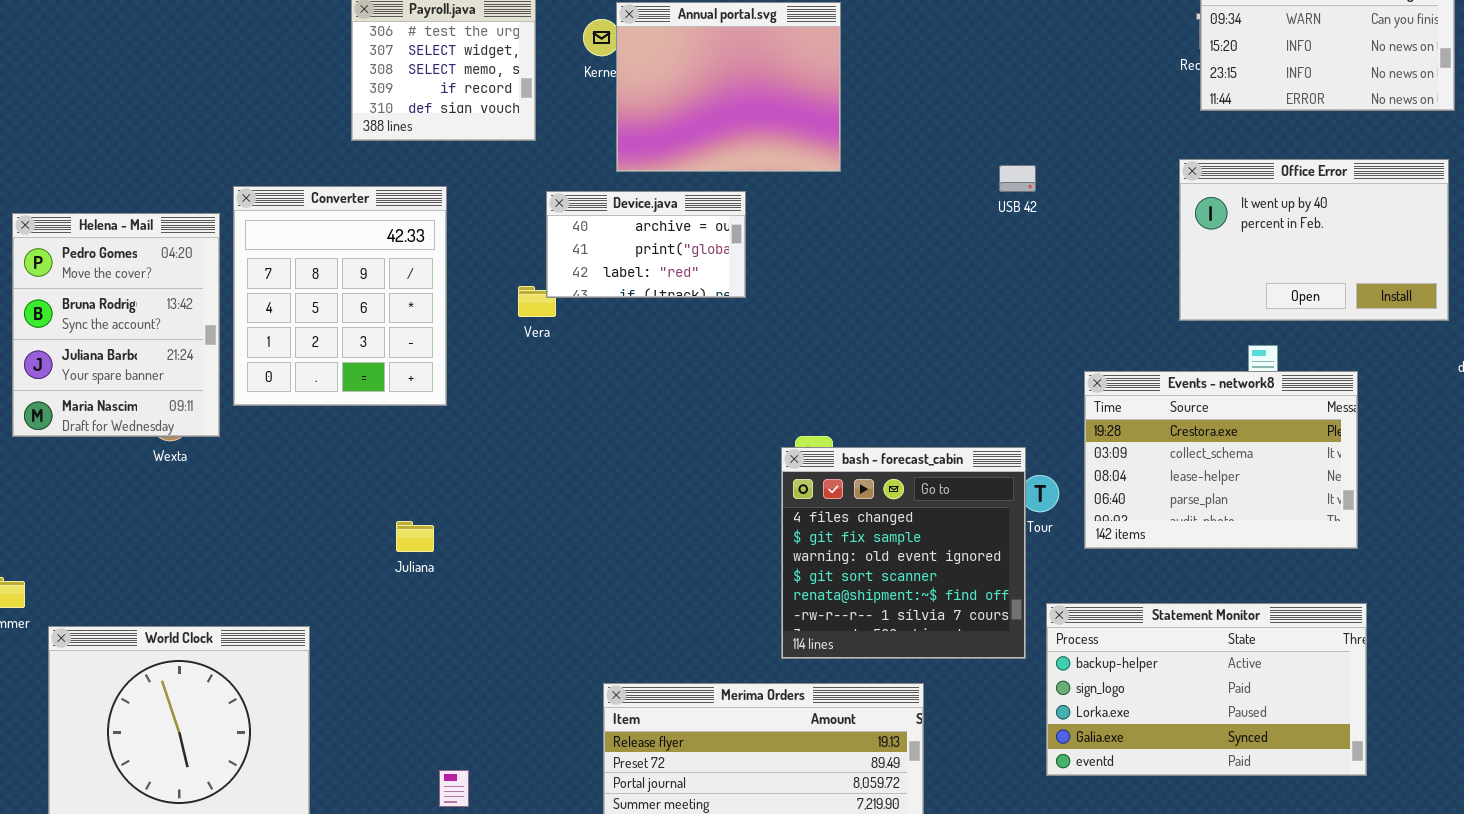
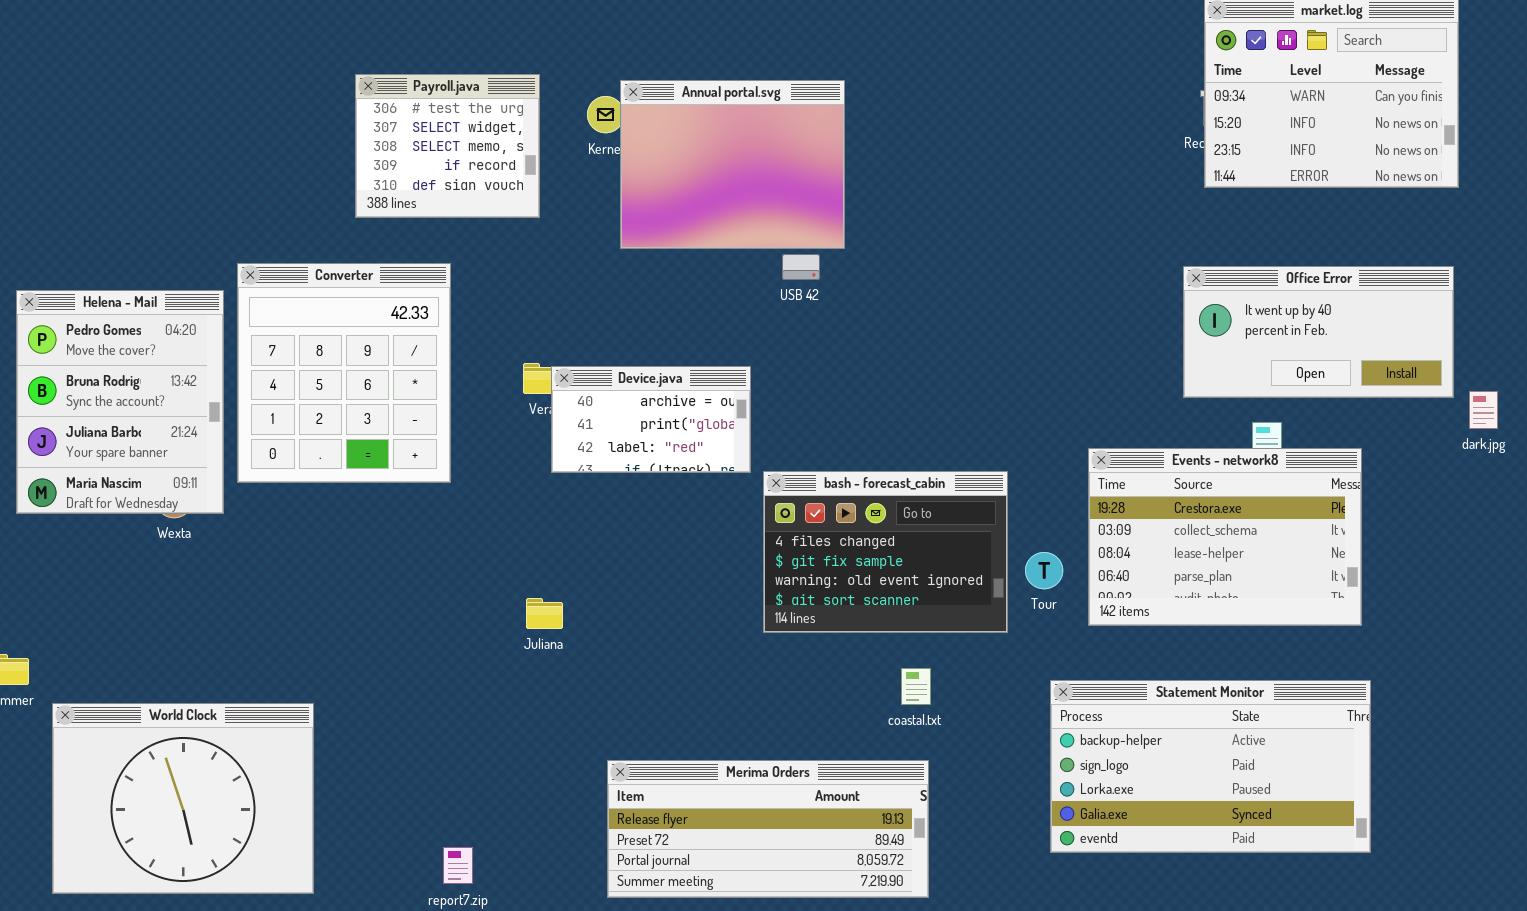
Office Error: [1179,159,1449,321] -> [1183,266,1454,398], resized
USB 42: [999,165,1036,192] -> [782,254,820,280], moved
Device.java: [546,191,746,298] -> [551,366,751,473], moved
bash - forecast_cabin: [781,447,1026,659] -> [763,471,1008,633], moved, resized
Juliana: [396,521,434,552] -> [526,598,563,629], moved

